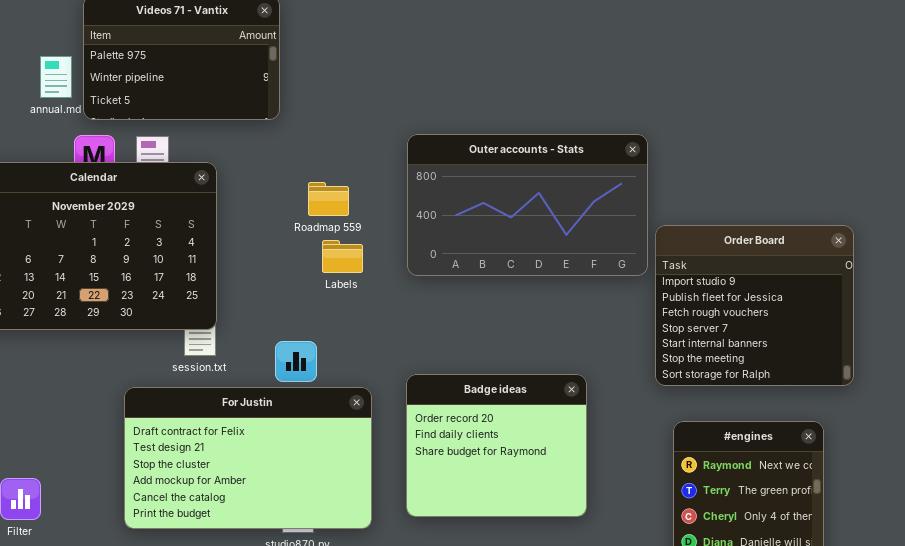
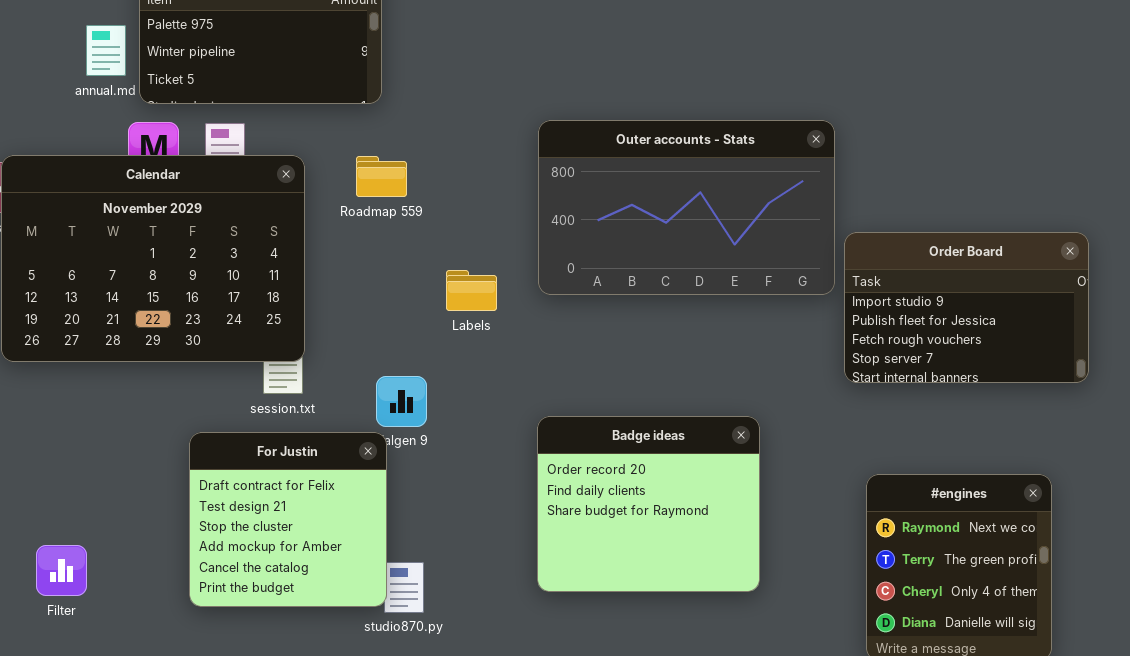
Roadmap 559: [308,182,349,216] -> [356,156,407,197], moved
Order Board: [655,225,854,386] -> [844,232,1089,383], resized
Labels: [322,240,363,273] -> [446,270,497,311], moved
For Justin: [124,387,372,529] -> [189,432,387,607], resized

